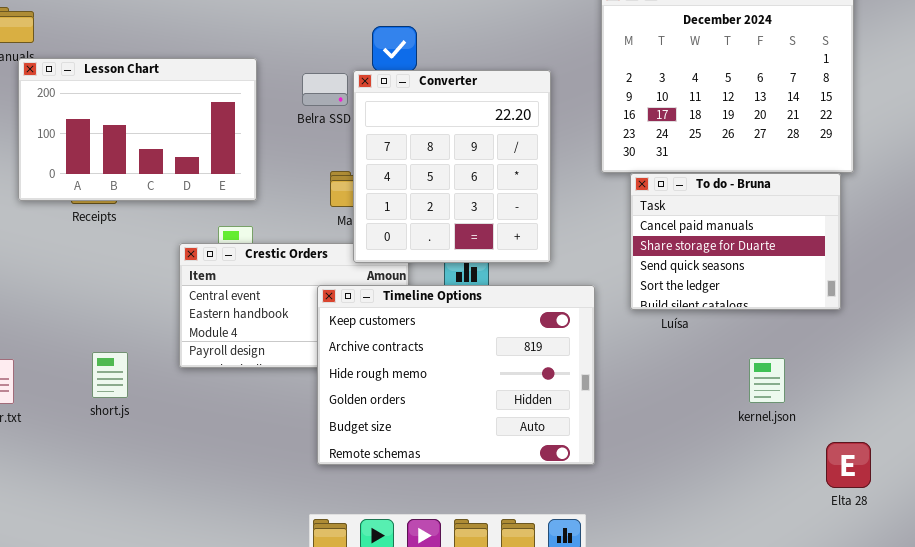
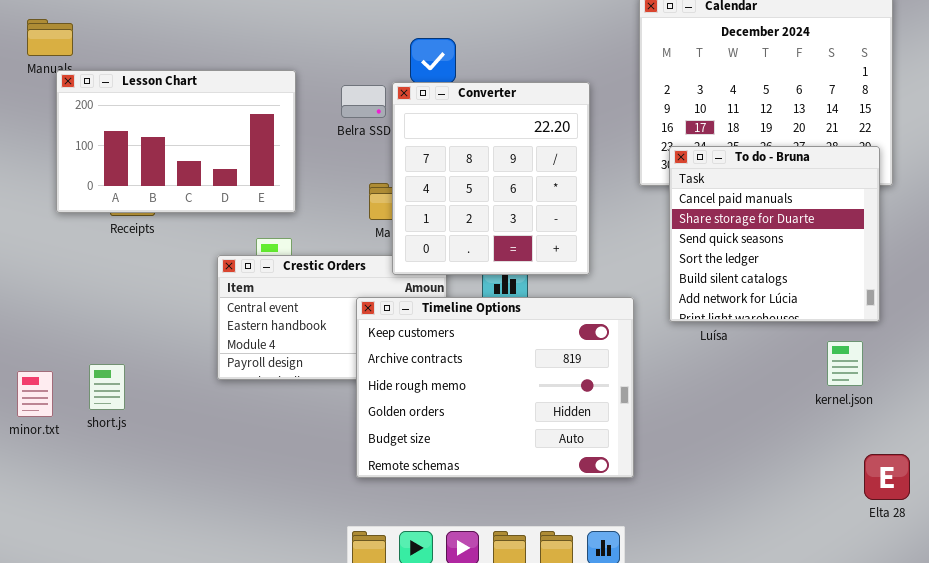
To do - Bruna: [630,173,841,310] -> [669,146,880,322], resized
short.js: [92,352,128,398] -> [89,364,125,410], moved
kernel.json: [749,358,785,403] -> [827,341,863,386], moved

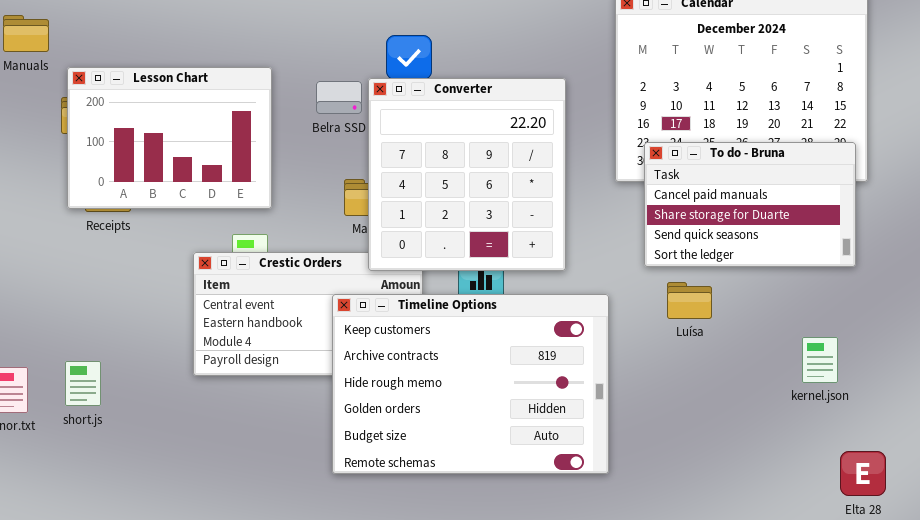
Lesson Chart: [56,70,296,213] -> [67,67,272,209], resized
To do - Bruna: [669,146,880,322] -> [644,142,856,267], resized

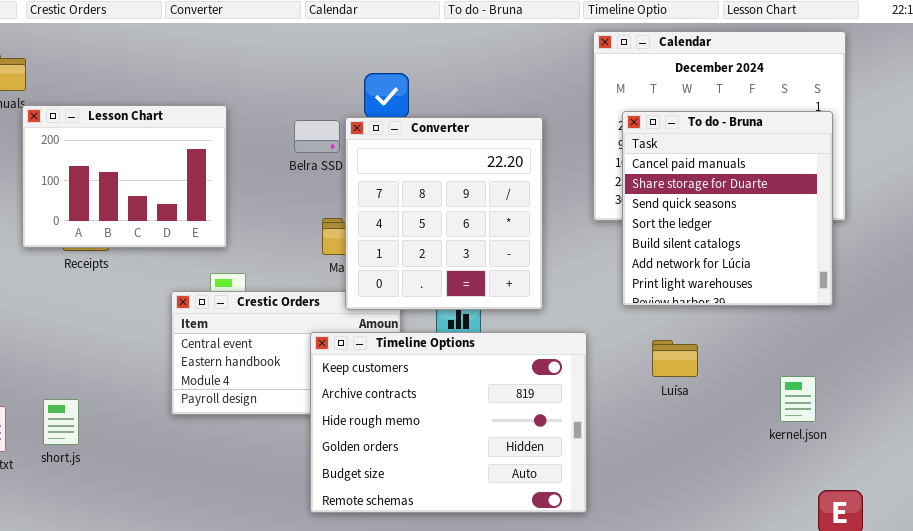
Lesson Chart: [67,67,272,209] -> [22,105,227,248], moved
To do - Bruna: [644,142,856,267] -> [622,111,833,306], resized
Luísa: [667,282,712,319] -> [652,340,698,377], moved

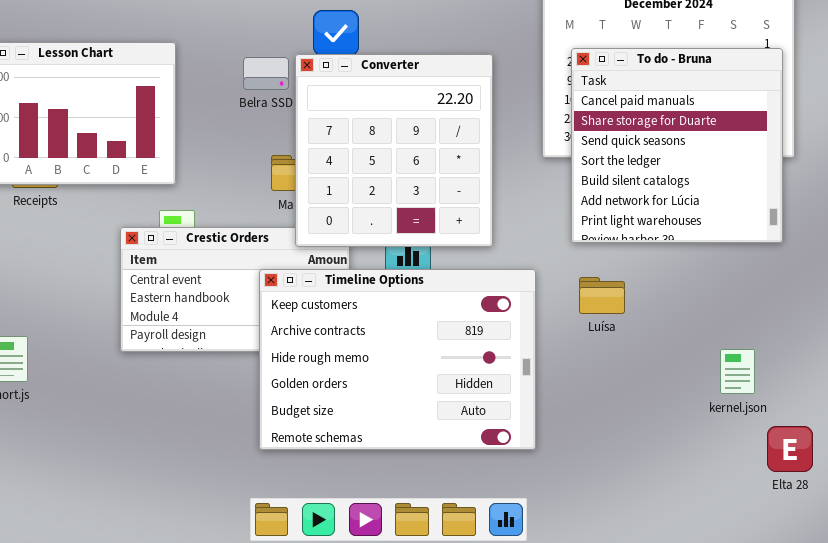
Luísa: [652,340,698,377] -> [579,277,625,314], moved
kernel.json: [780,376,816,422] -> [720,349,755,394], moved

